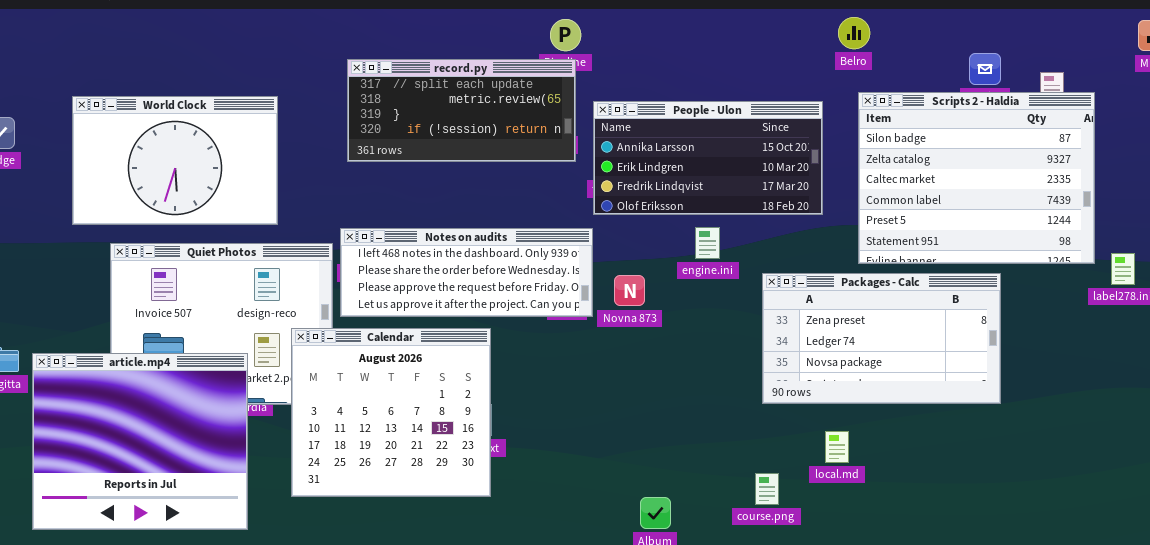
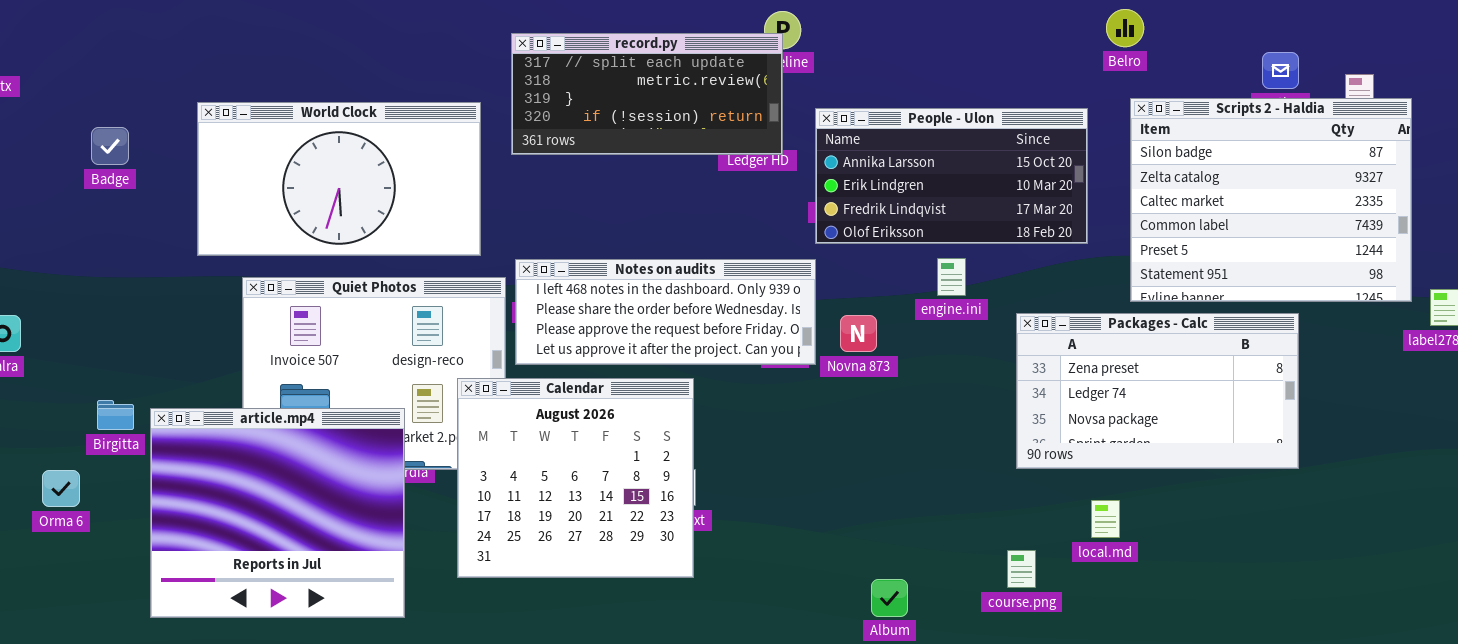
record.py: [347,59,576,162] -> [511,33,783,155], moved
World Clock: [72,96,278,225] -> [197,102,481,256], resized

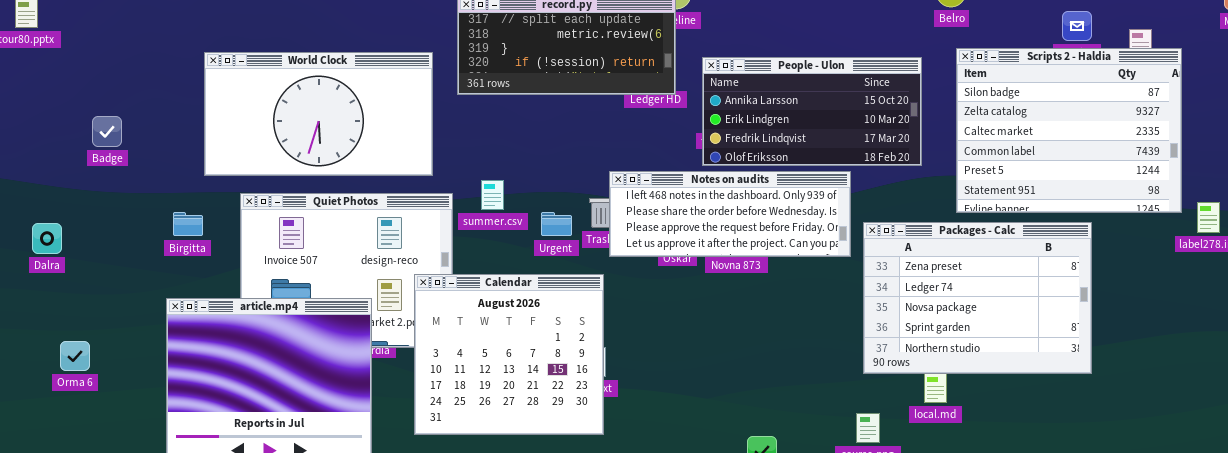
Badge: [91,127,129,165] -> [92,116,122,147], moved
Notes on audits: [515,259,816,365] -> [609,171,851,257], moved
Packages - Calc: [1016,313,1299,469] -> [863,222,1092,374], resized
Birgitta: [97,400,134,430] -> [173,212,203,236], moved
Orma 6: [42,470,80,507] -> [60,341,90,371], moved

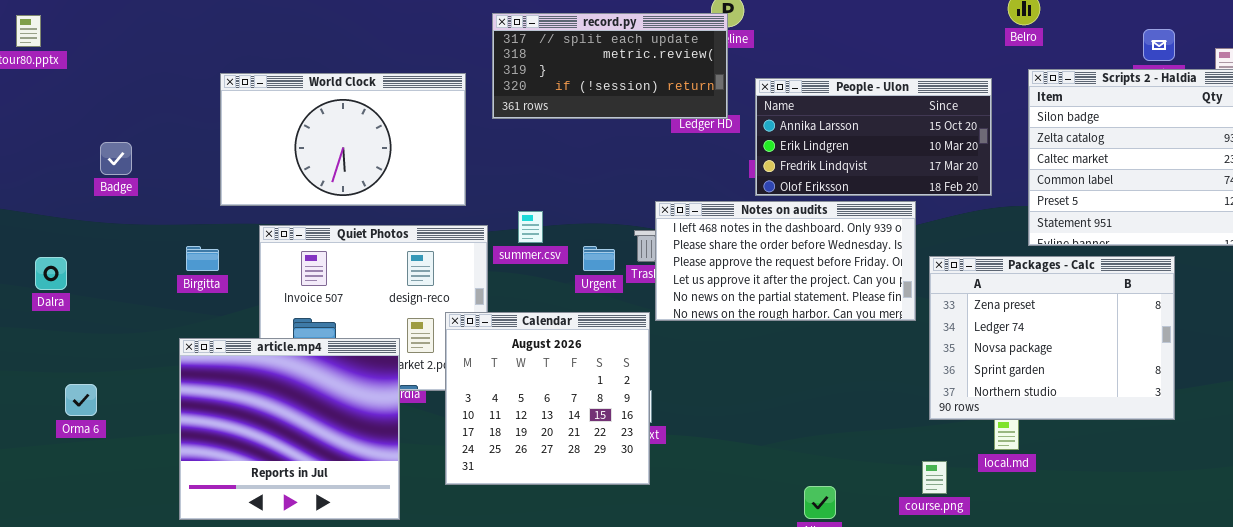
Notes on audits: [609,171,851,257] -> [655,201,916,321], resized

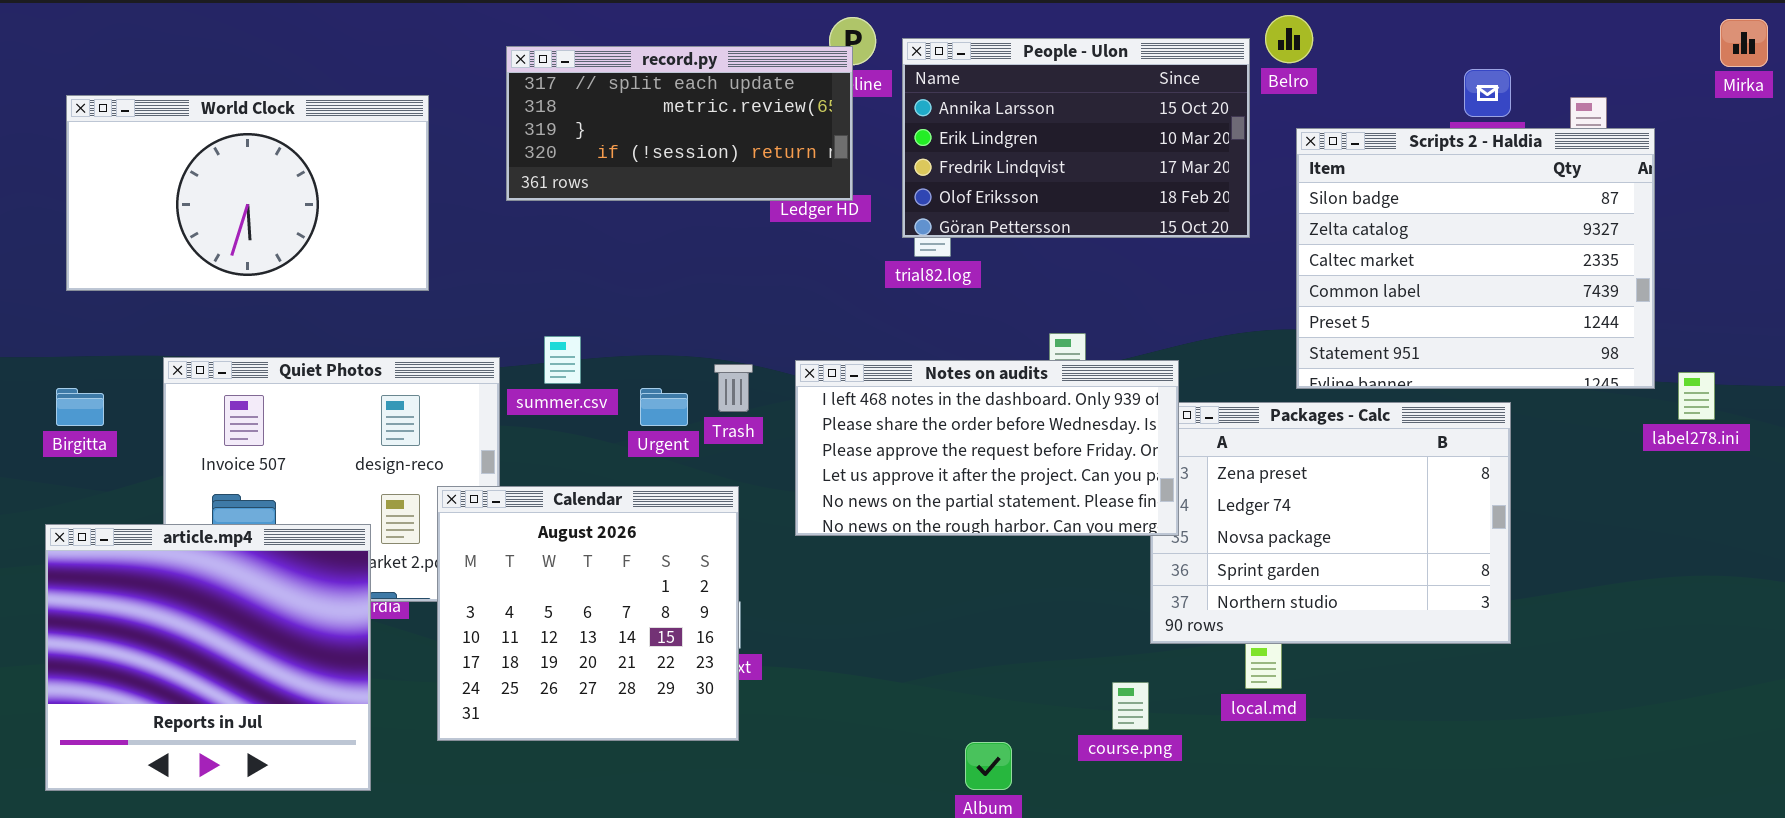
World Clock: [220,73,466,206] -> [66,95,429,291], moved
People - Ulon: [755,78,992,196] -> [902,38,1250,238], moved, resized
Notes on audits: [655,201,916,321] -> [795,360,1179,536], moved
course.png: [922,461,947,494] -> [1112,682,1149,730], moved

